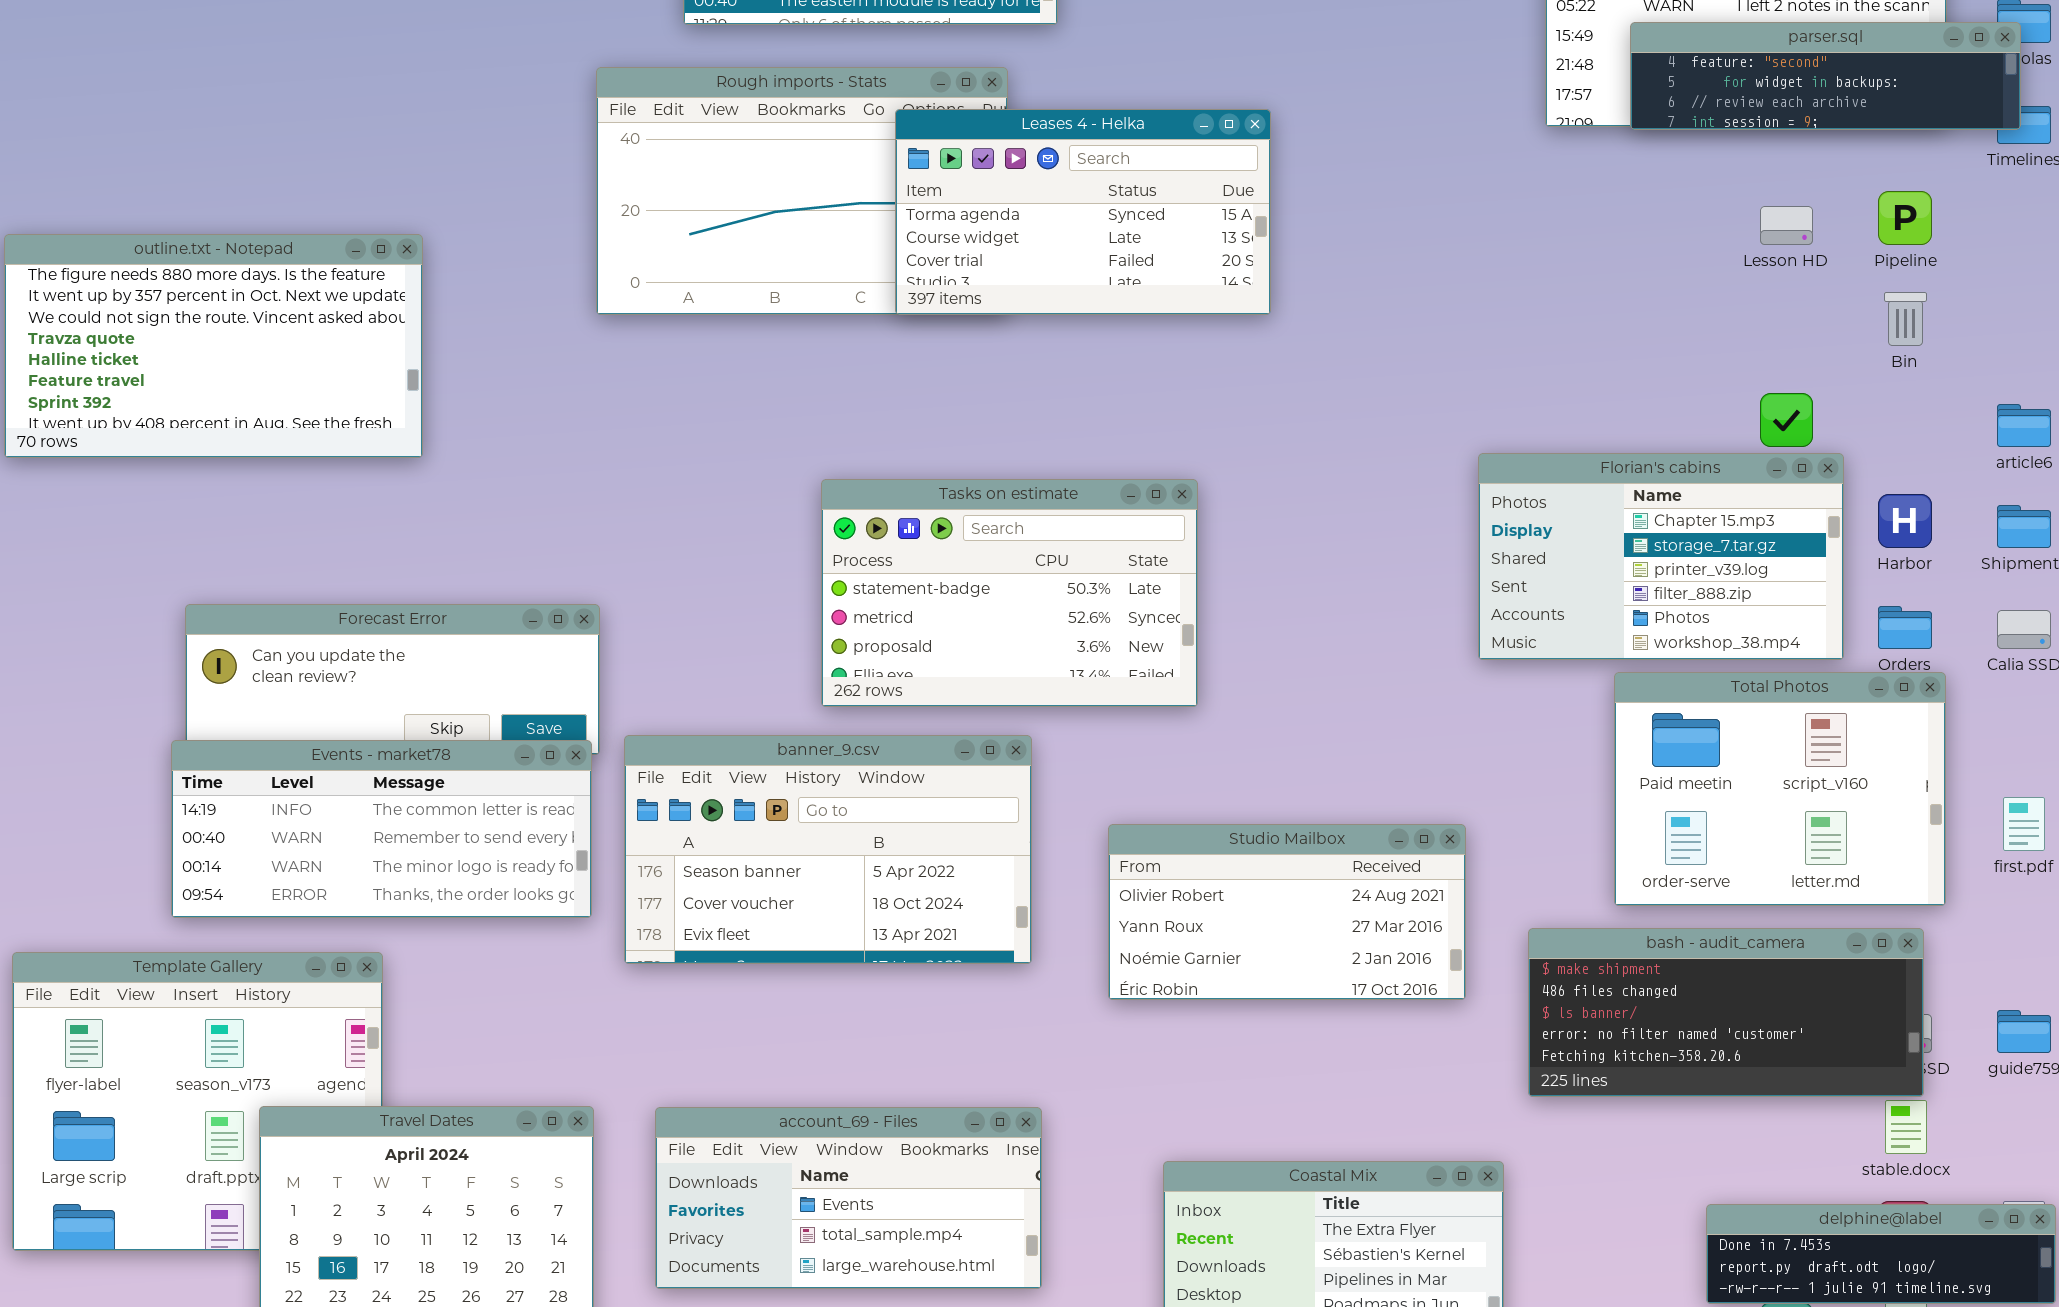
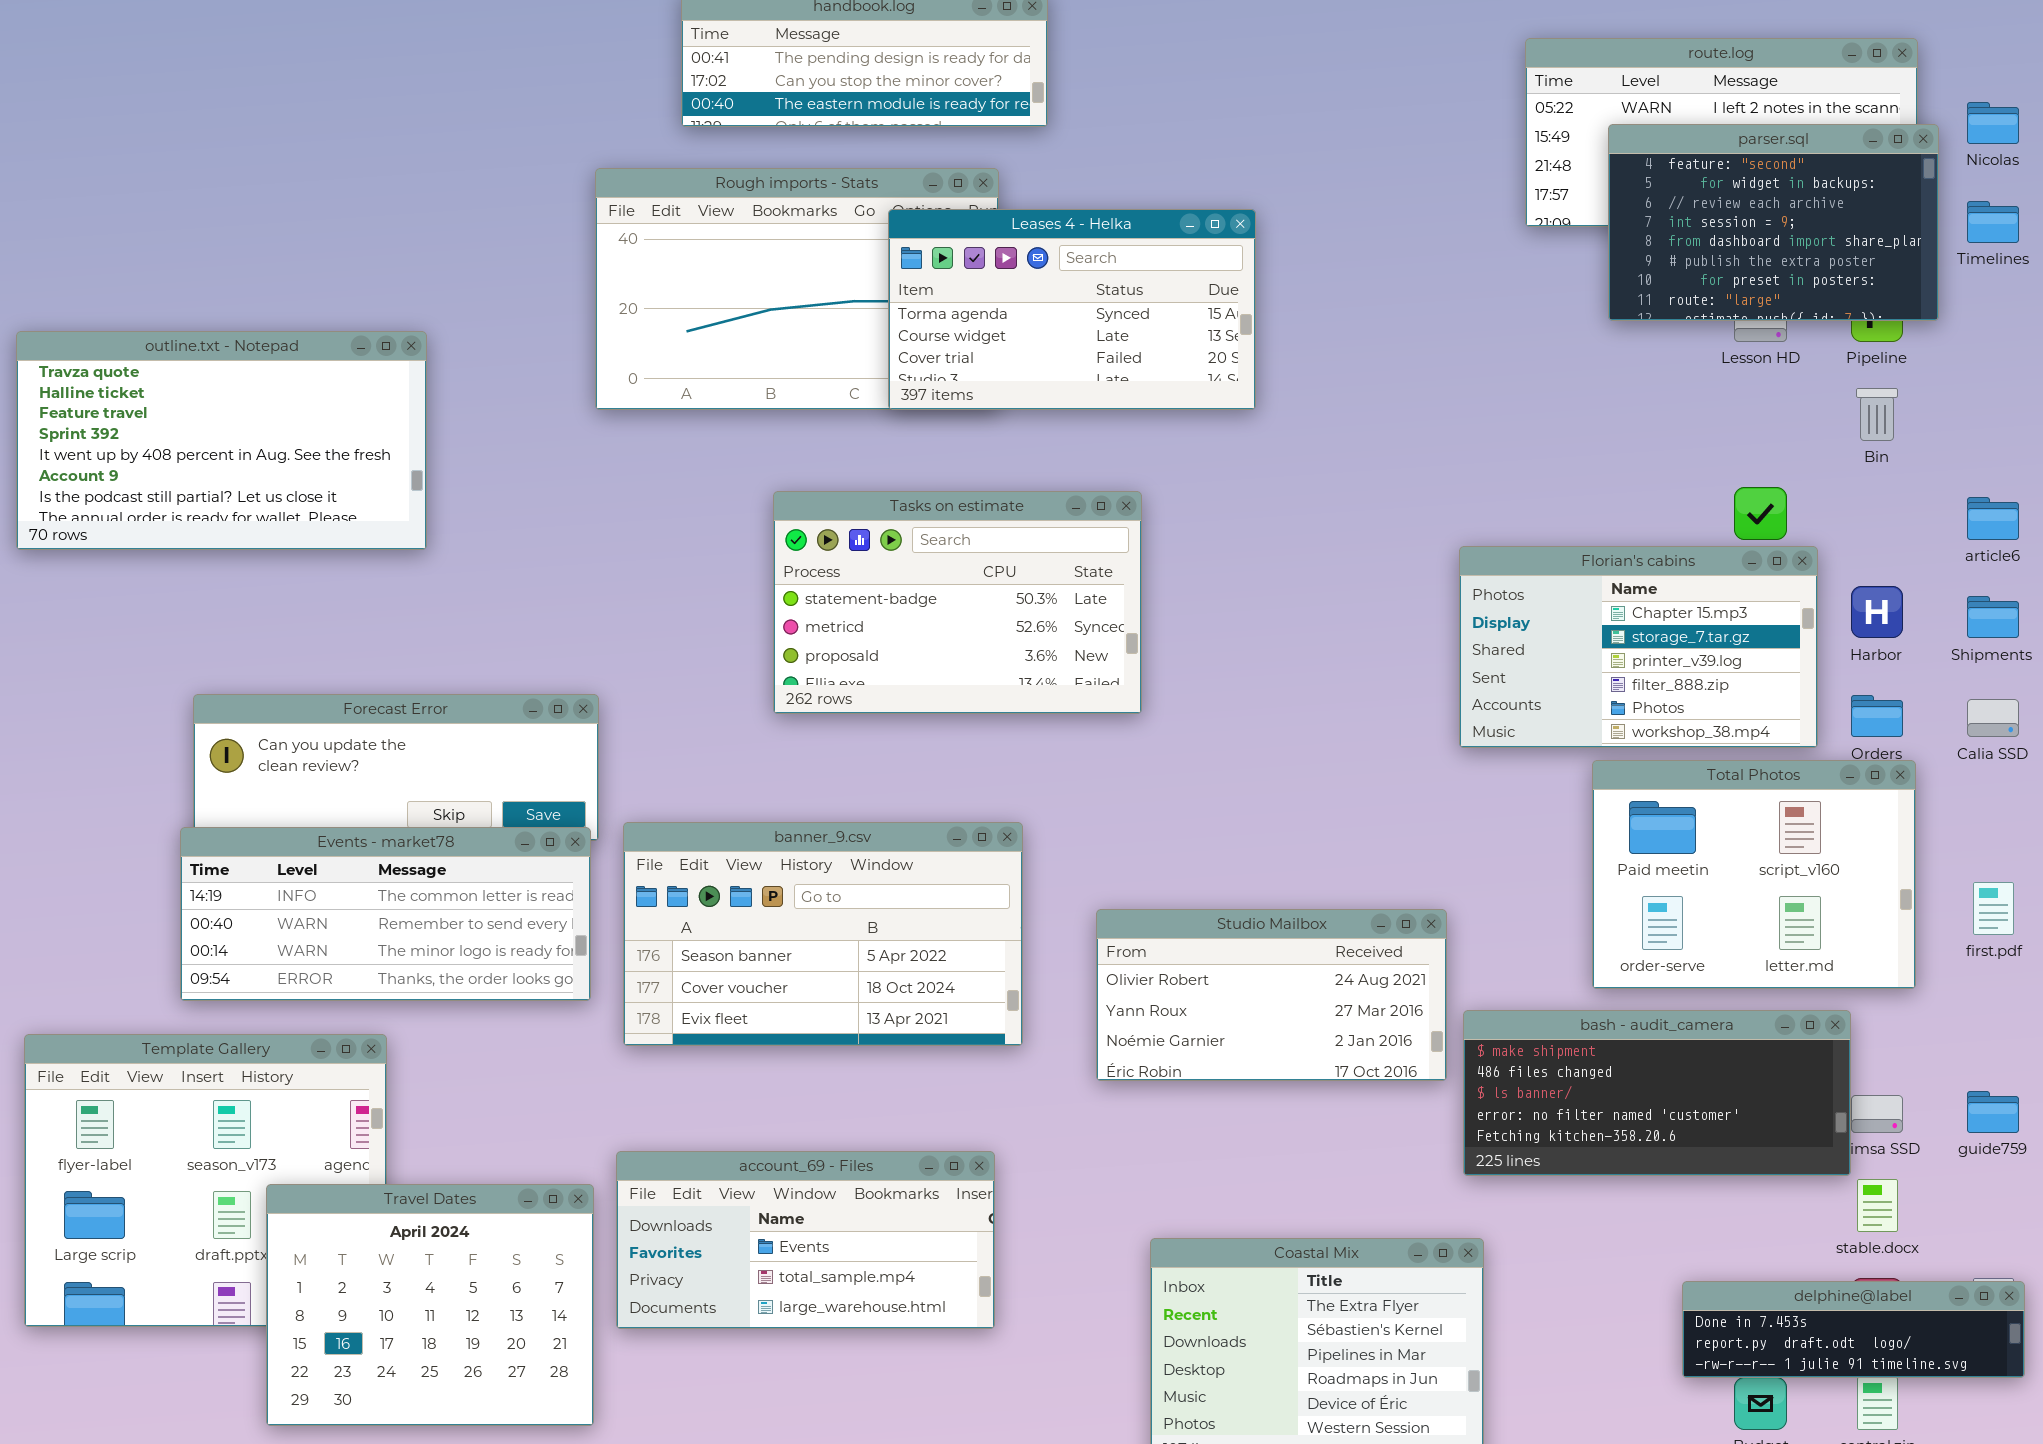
parser.sql: [1630,22,2021,130] -> [1608,124,1939,321], resized
outline.txt - Notepad: [4,234,423,458] -> [16,331,427,550], scrolled down 3 rows
Tasks on estimate: [821,479,1198,707] -> [773,491,1142,714], moved
bash - audit_camera: [1528,928,1924,1097] -> [1463,1010,1851,1176], moved
account_69 - Files: [655,1107,1042,1289] -> [616,1151,995,1329], moved

